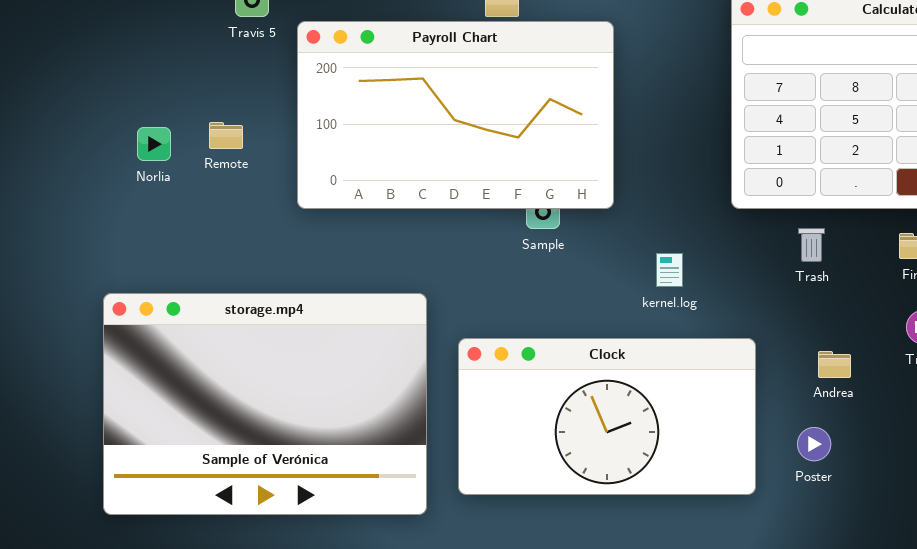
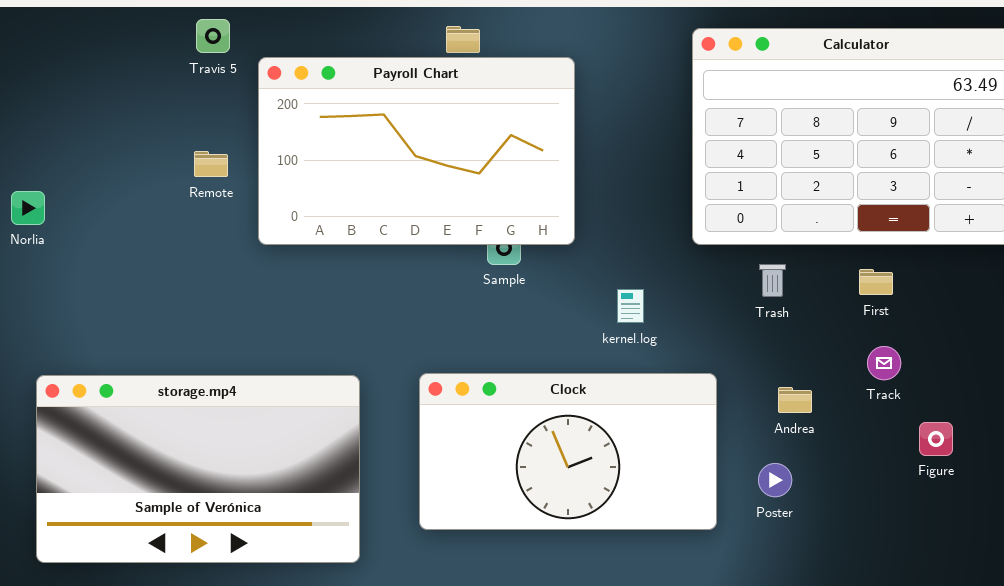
Remote: [209,122,243,149] -> [194,151,228,177], moved
Norlia: [137,127,171,161] -> [11,191,45,225], moved
storage.mp4: [103,293,427,515] -> [36,375,360,563], moved, resized

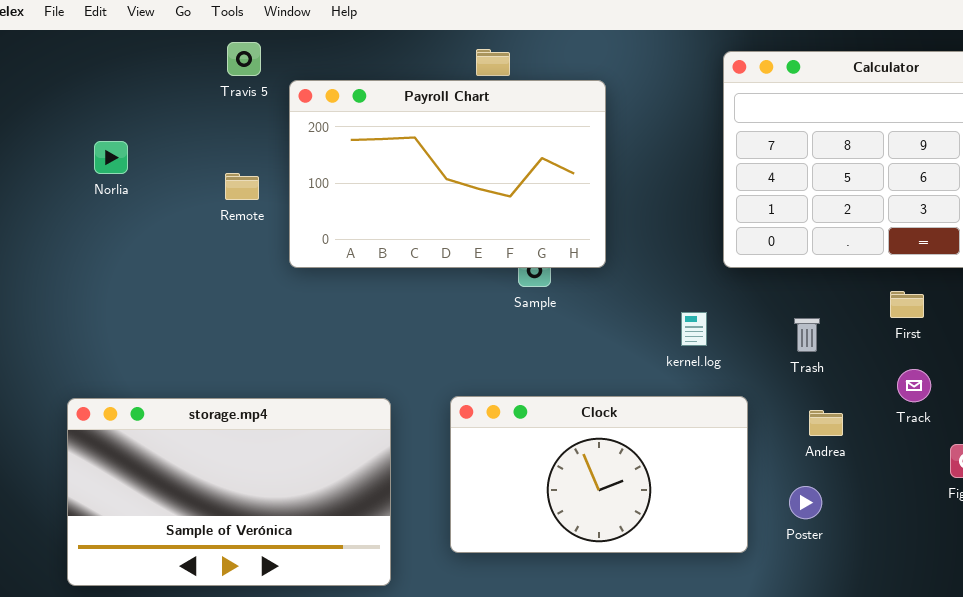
Norlia: [11,191,45,225] -> [94,141,128,174], moved
Trash: [759,264,786,297] -> [794,318,820,352], moved
kernel.log: [617,289,644,323] -> [681,312,707,346], moved

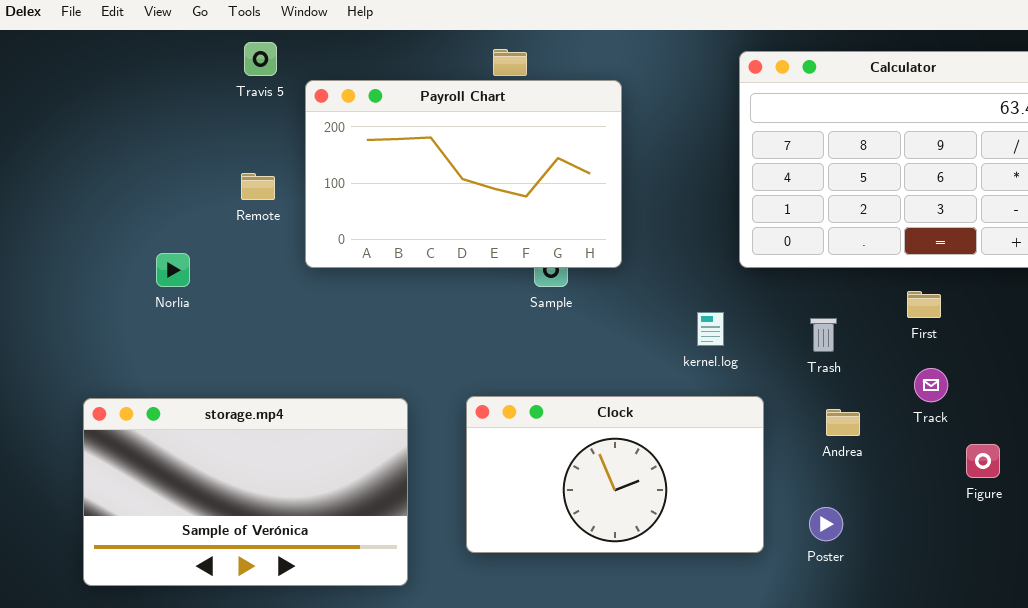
Norlia: [94,141,128,174] -> [156,253,190,287], moved
Poster: [789,486,822,519] -> [809,507,843,541], moved

